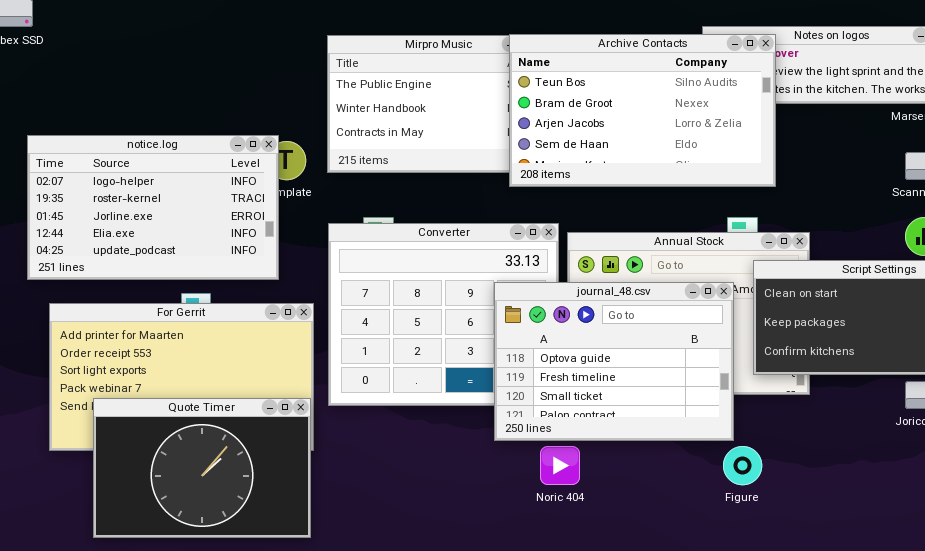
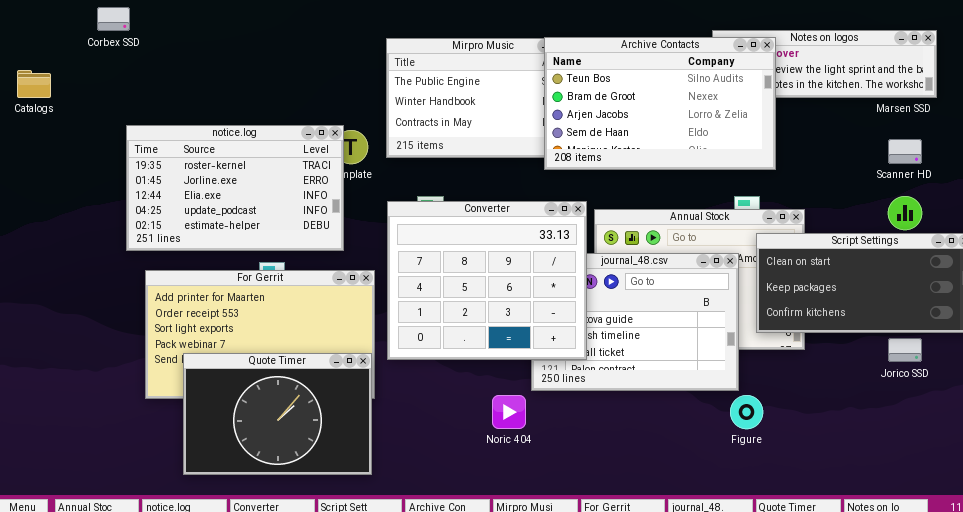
notice.log: [27,135,279,280] -> [126,125,344,251], scrolled down 1 row
Converter: [328,223,559,406] -> [387,201,587,360], raised
Noric 404: [540,446,580,485] -> [492,395,526,429], moved

